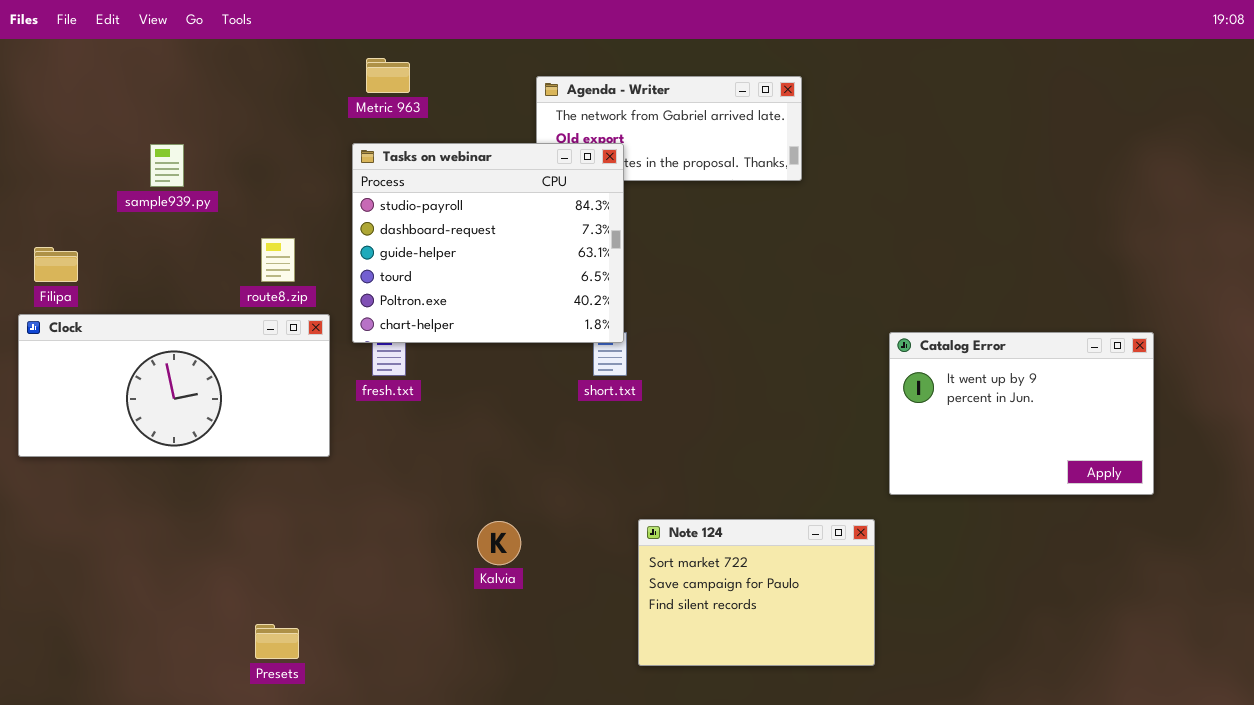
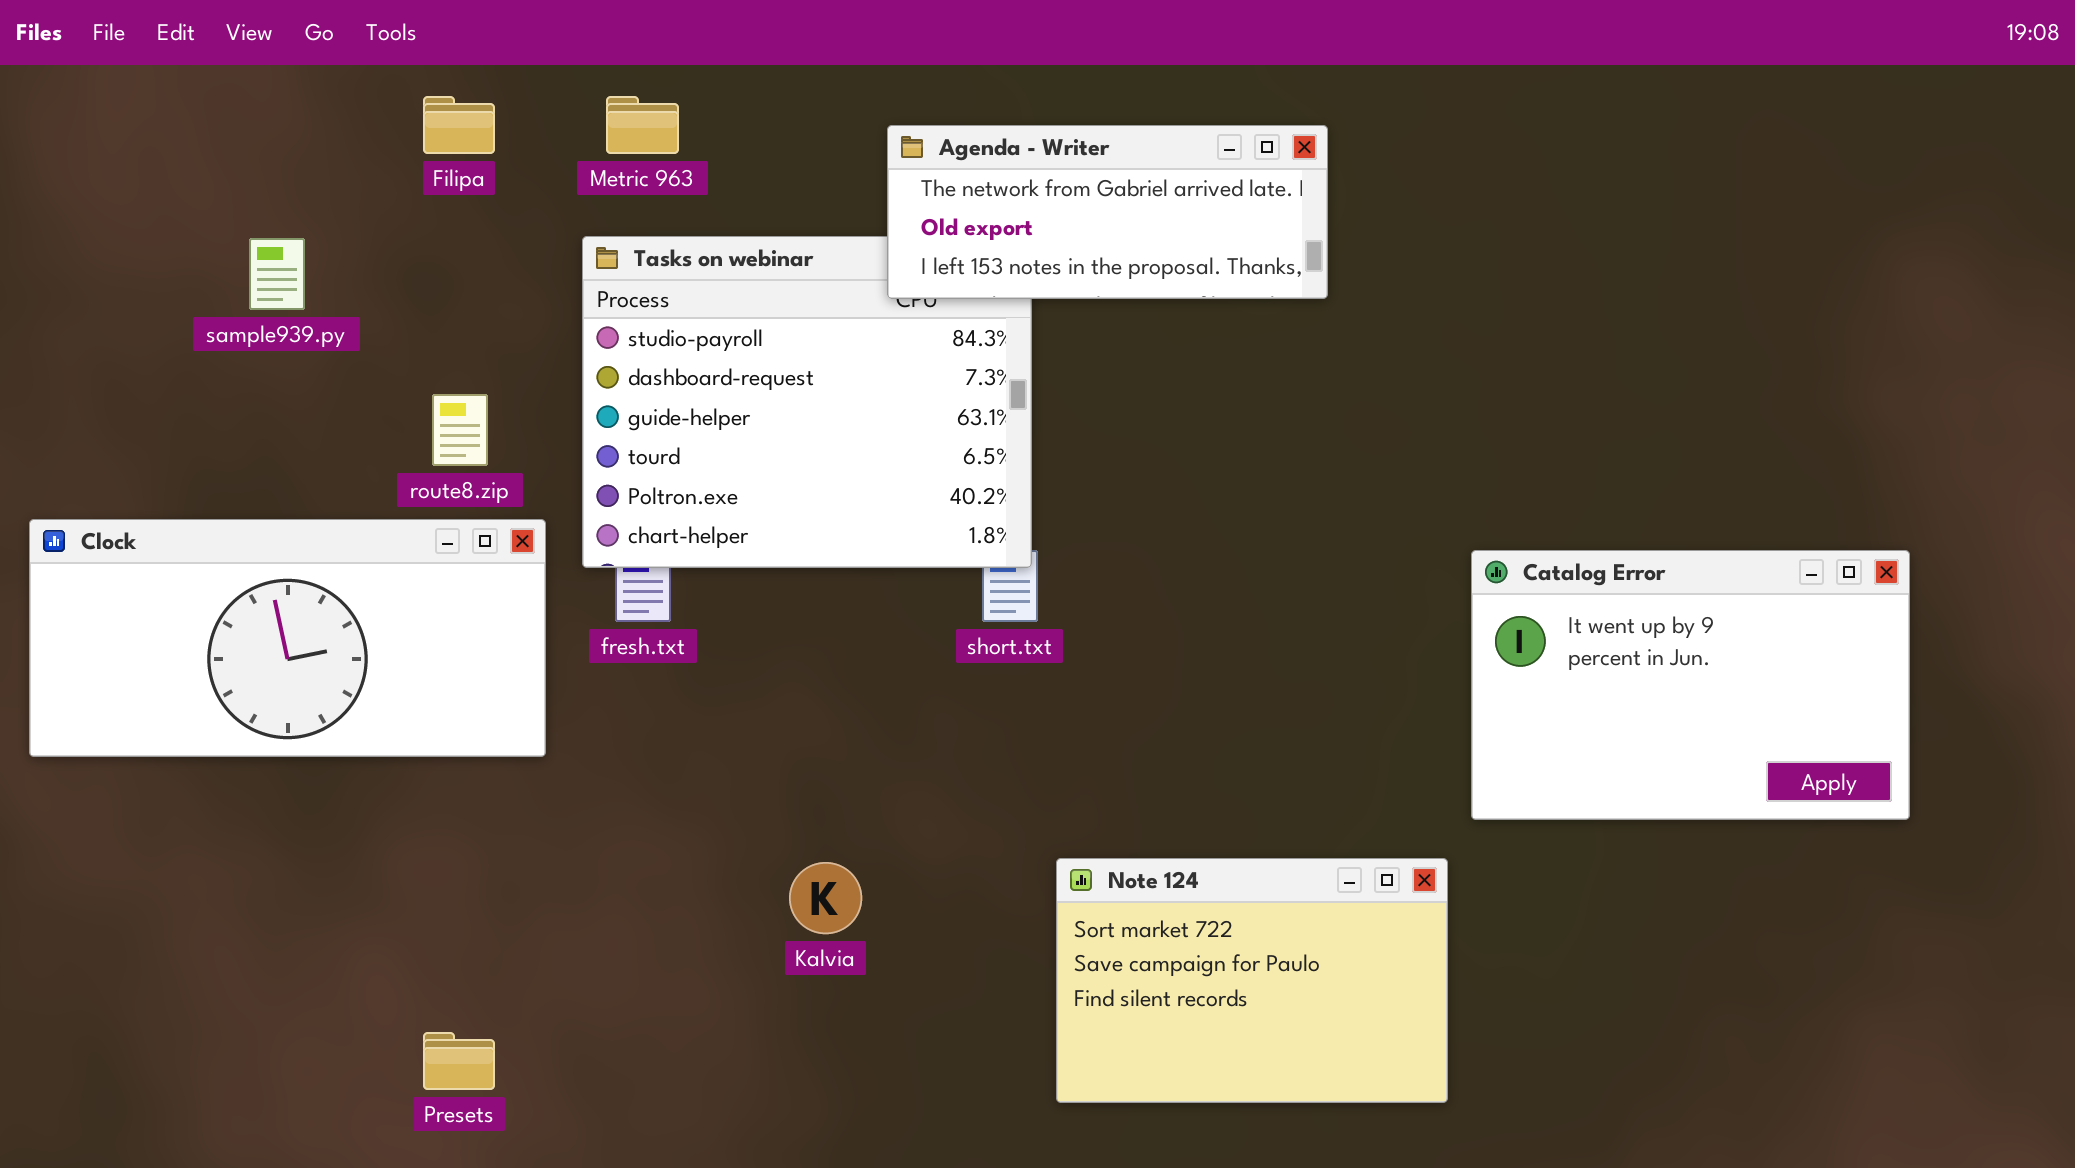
Agenda - Writer: [536,76,802,181] -> [887,125,1328,299], raised
Filipa: [34,247,78,282] -> [423,96,495,154], moved

